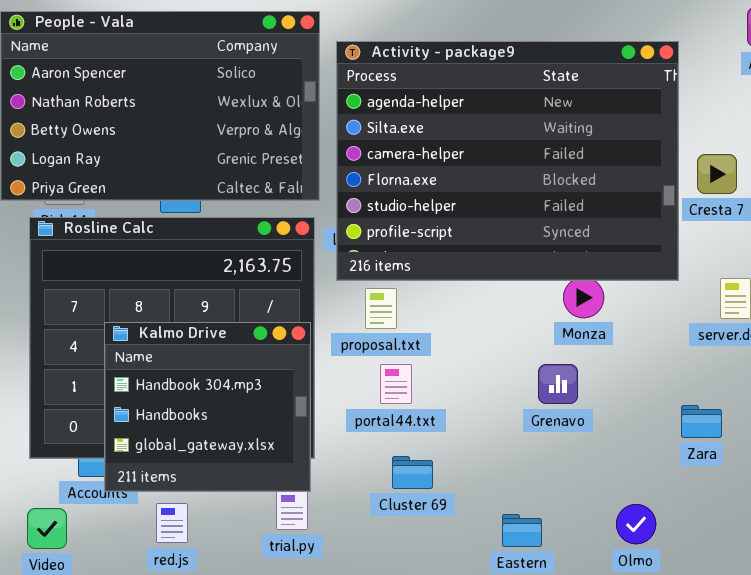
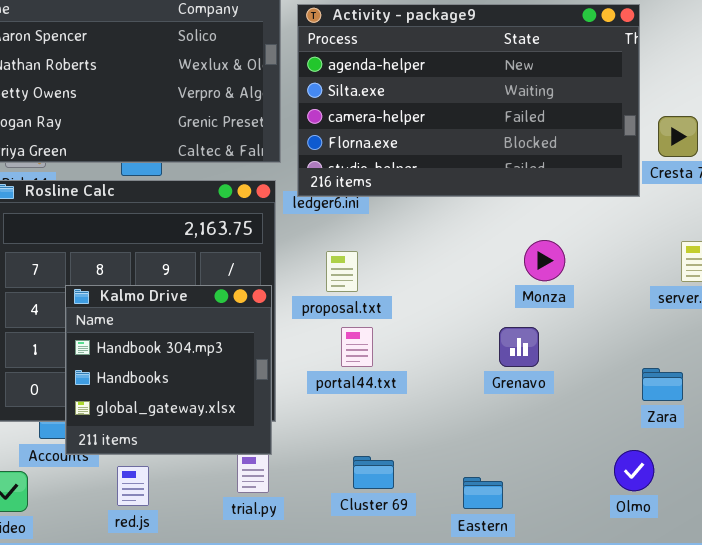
Activity - package9: [336,41,679,281] -> [297,4,640,197], resized
Cluster 69: [392,456,433,489] -> [353,456,394,489], moved
Olmo: [616,504,656,544] -> [614,450,654,491], moved

